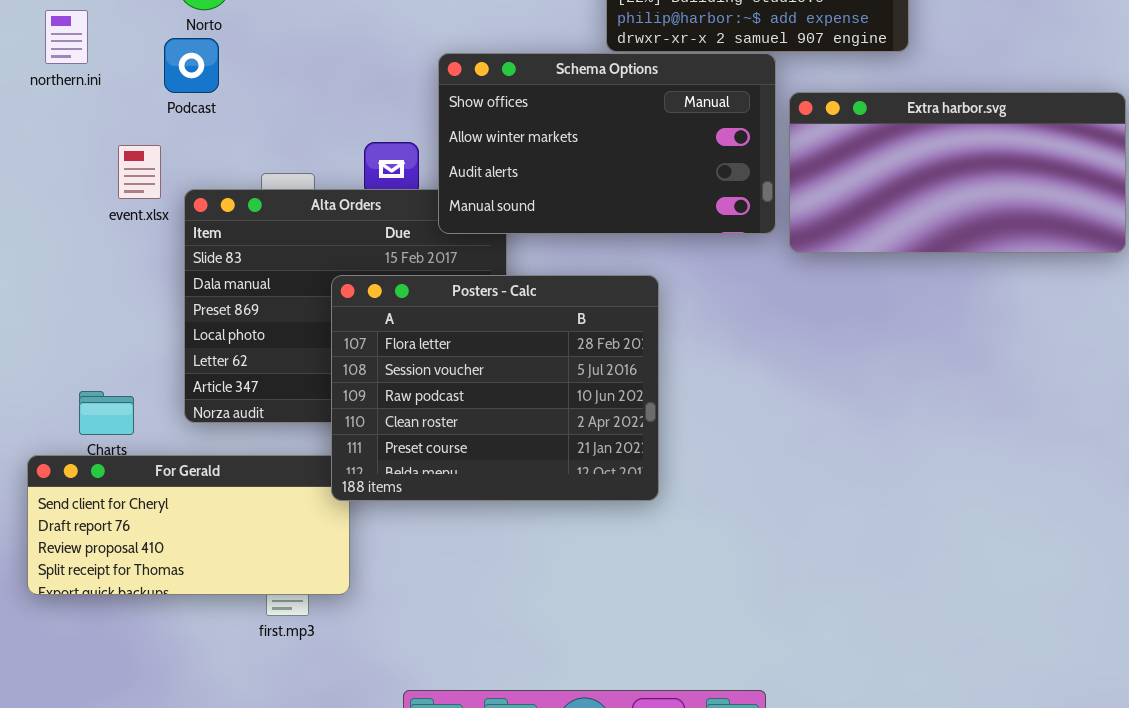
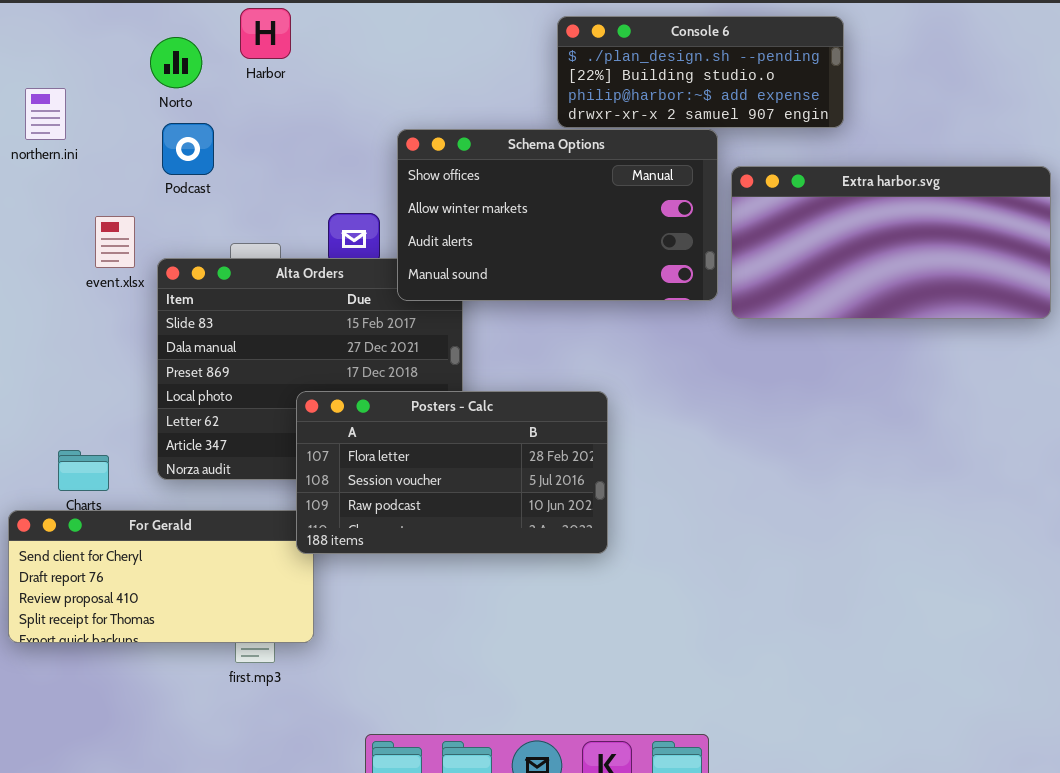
Podcast: [164,38,219,93] -> [162,123,214,175], moved
Posters - Calc: [331,275,659,501] -> [296,391,608,554], resized

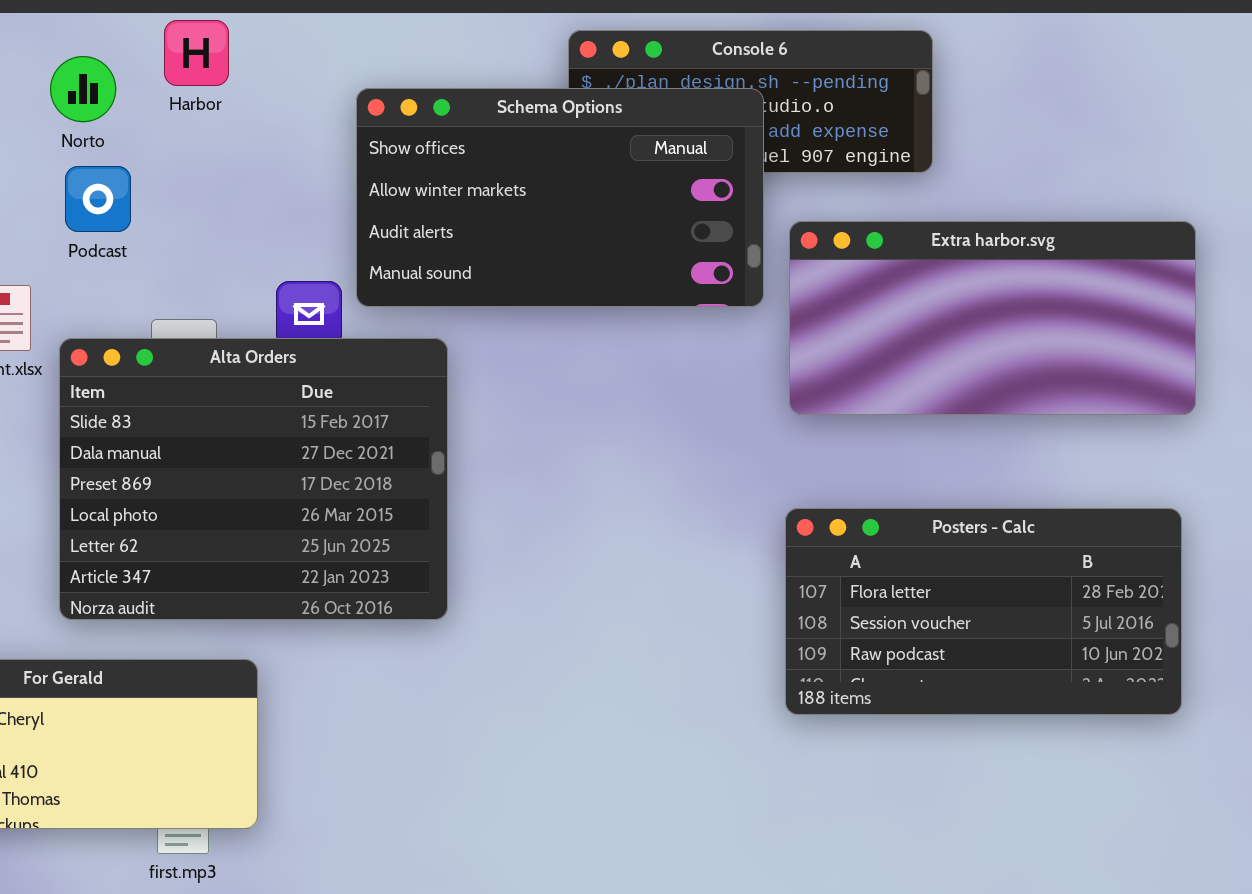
Schema Options: [397,129,718,301] -> [356,88,764,307], moved
Posters - Calc: [296,391,608,554] -> [785,508,1182,715], moved

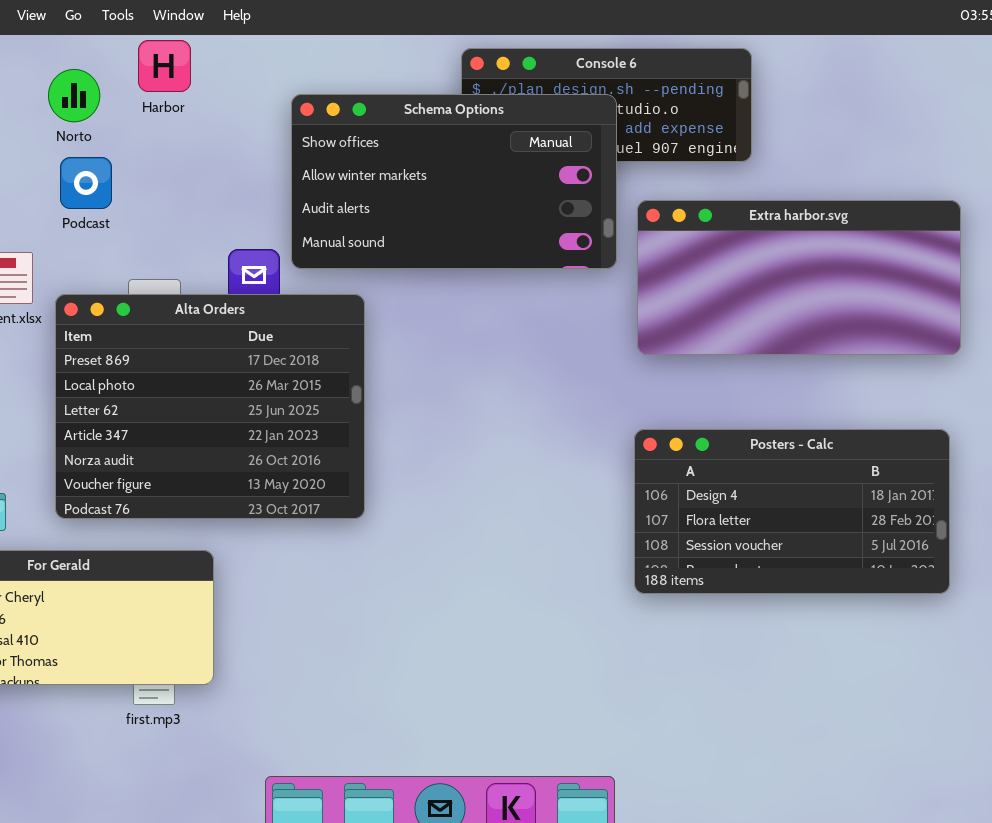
Alta Orders: [59,338,448,620] -> [55,294,365,519], scrolled down 2 rows
Posters - Calc: [785,508,1182,715] -> [634,429,950,594], scrolled up 1 row

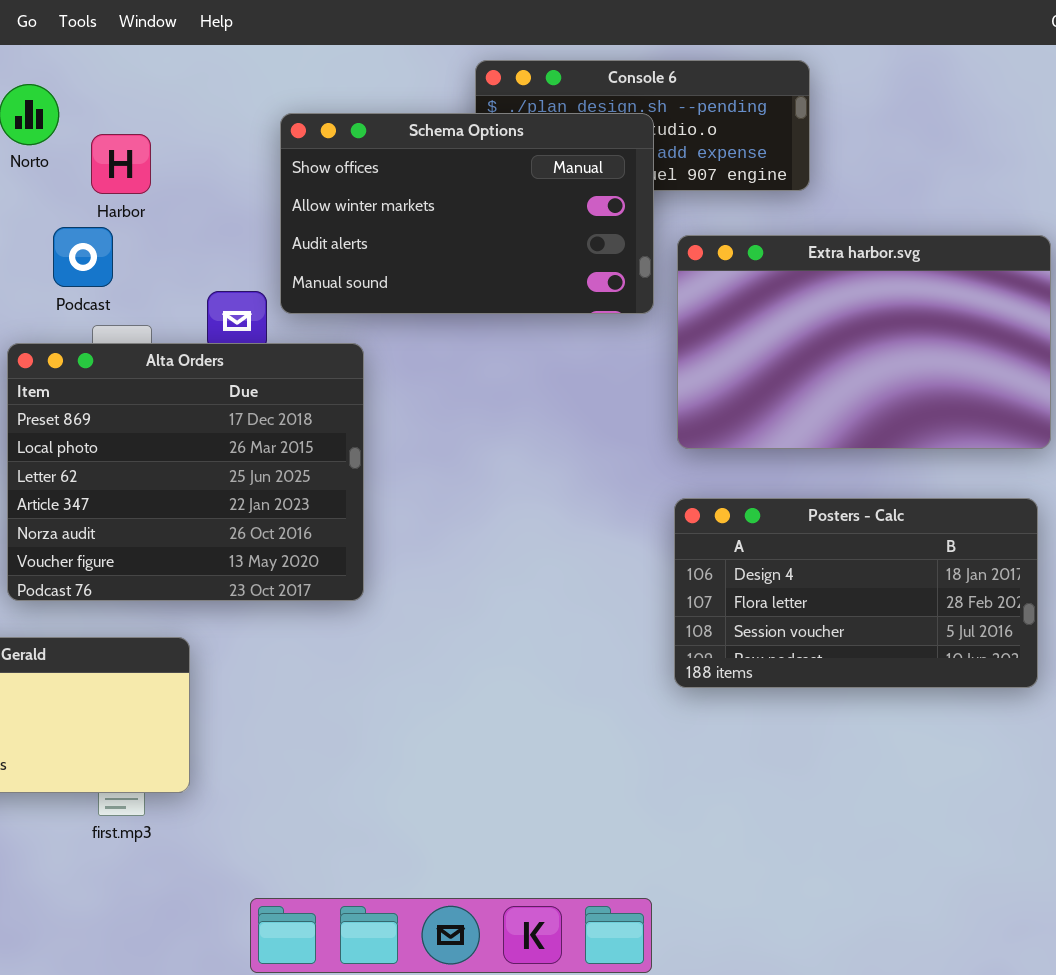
Harbor: [138,40,191,92] -> [91,134,151,194], moved
Podcast: [60,157,112,209] -> [53,227,113,287], moved
Extra harbor.svg: [637,200,961,355] -> [677,235,1051,449], resized

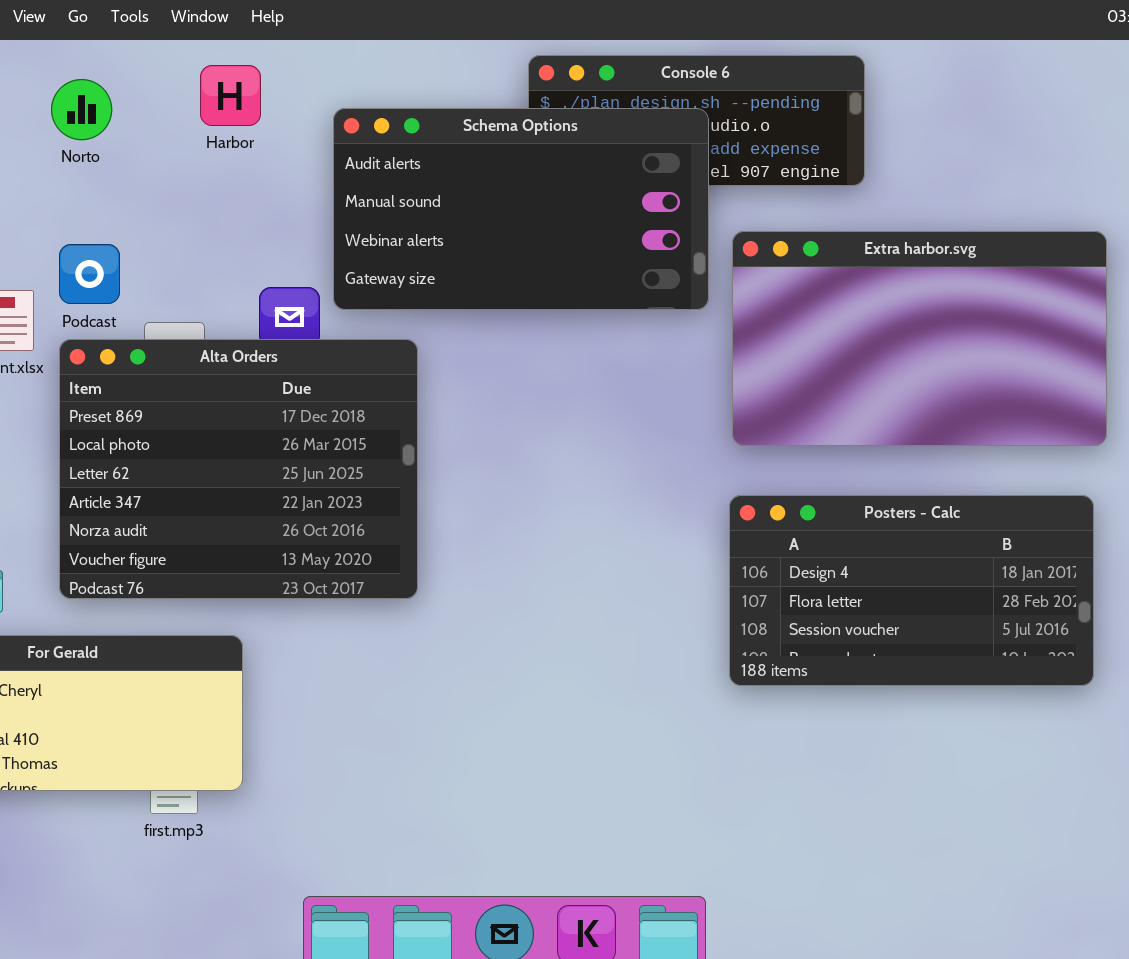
Schema Options: [280,113,654,314] -> [333,108,709,310], scrolled down 2 rows
Harbor: [91,134,151,194] -> [200,65,261,126], moved
Podcast: [53,227,113,287] -> [59,244,120,304], moved

